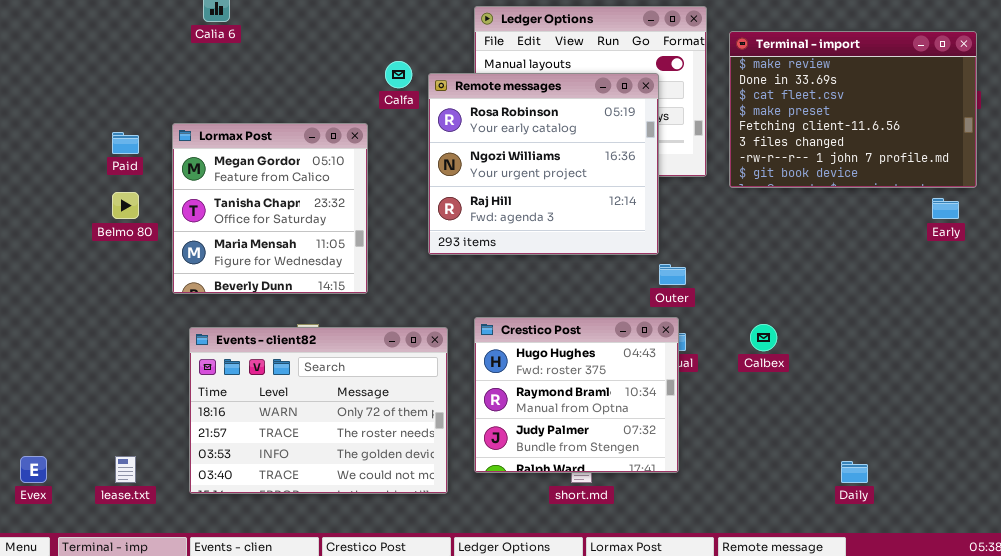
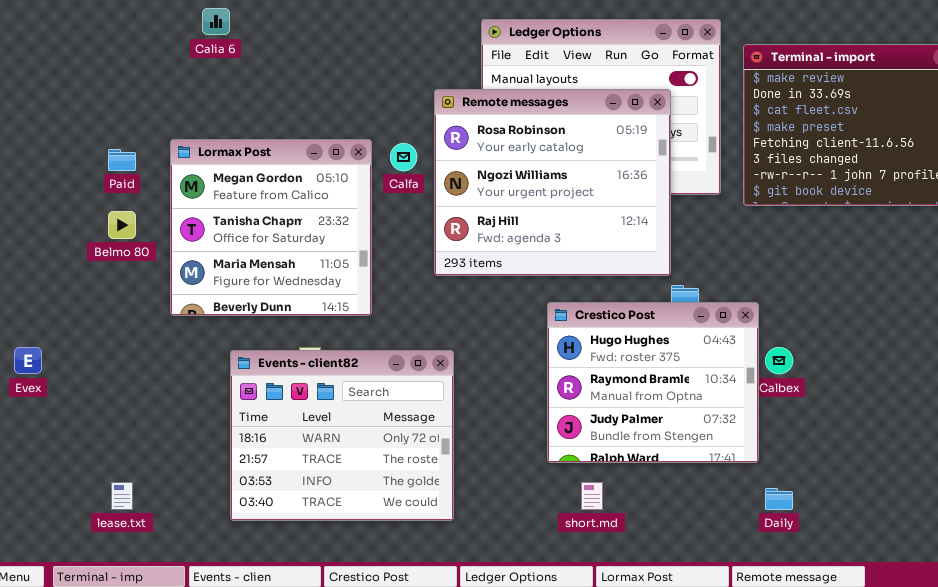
Calfa: [385,61,412,88] -> [390,143,417,171], moved
Crestico Post: [474,317,679,473] -> [547,302,759,463], moved
Events - client82: [189,327,448,494] -> [230,350,454,521], resized
Evex: [20,456,47,483] -> [14,347,42,374], moved
Daily: [841,461,868,483] -> [765,488,793,510], moved

